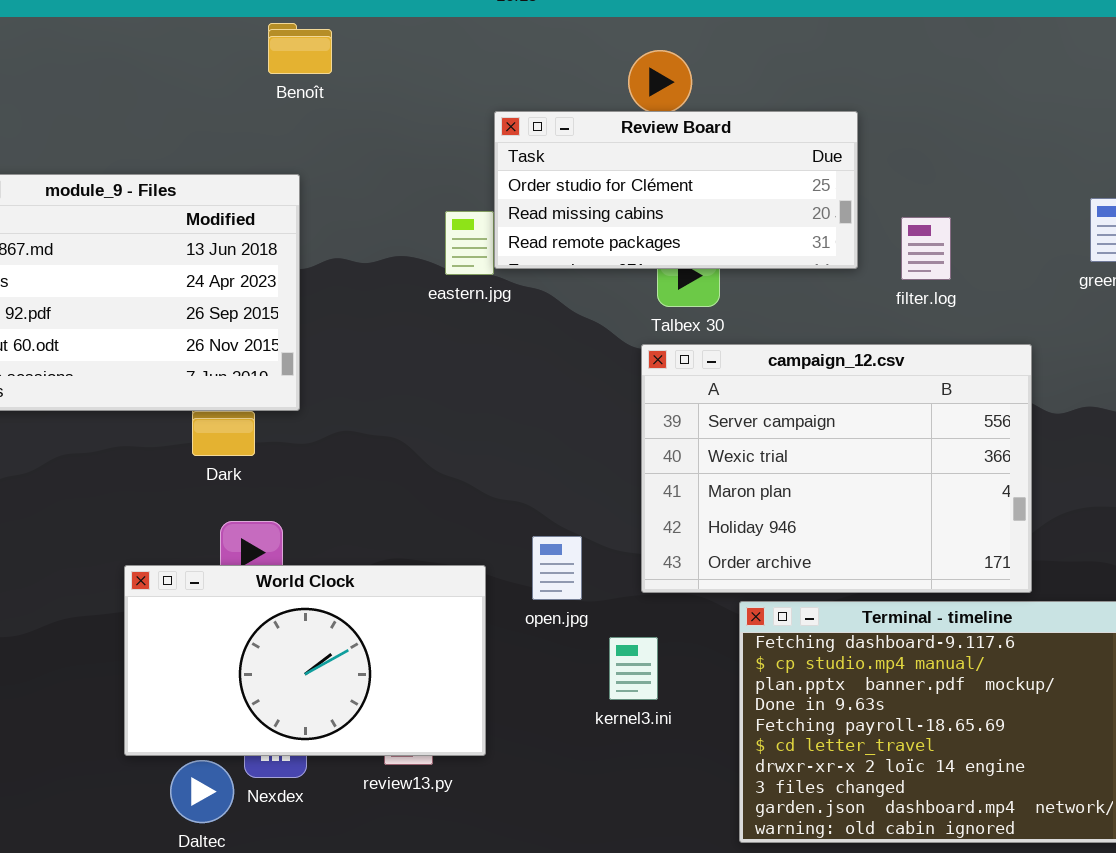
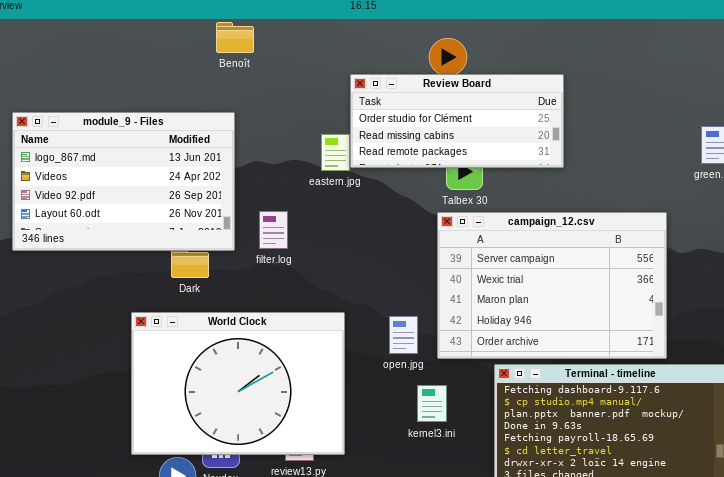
filter.log: [901,217,951,280] -> [259,211,288,249], moved
open.jpg: [532,536,582,600] -> [389,316,418,354], moved
World Clock: [124,565,486,756] -> [131,312,345,455], resized

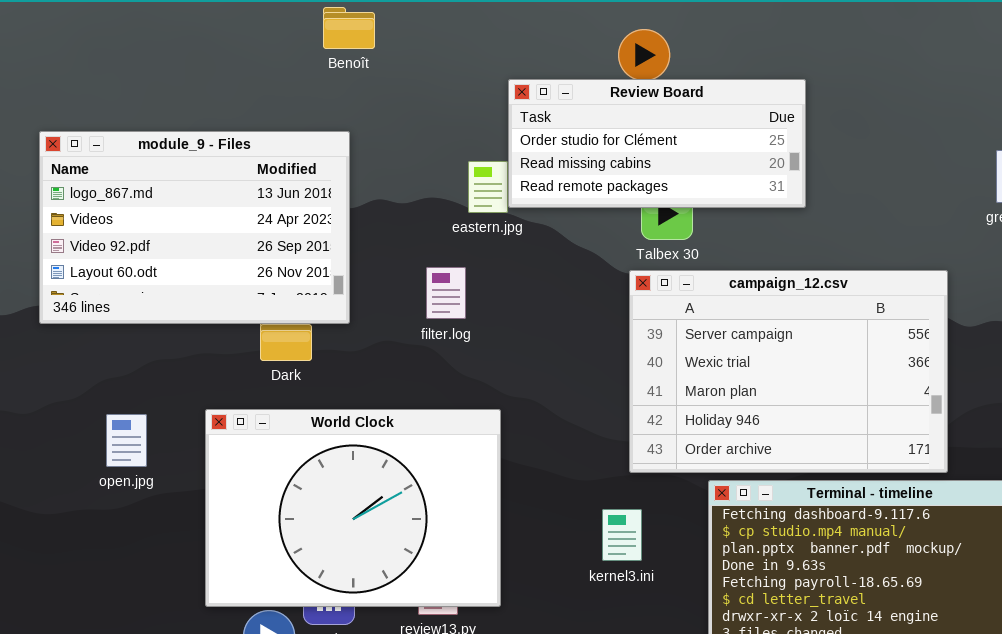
filter.log: [259,211,288,249] -> [426,267,466,319], moved
open.jpg: [389,316,418,354] -> [106,414,147,467], moved

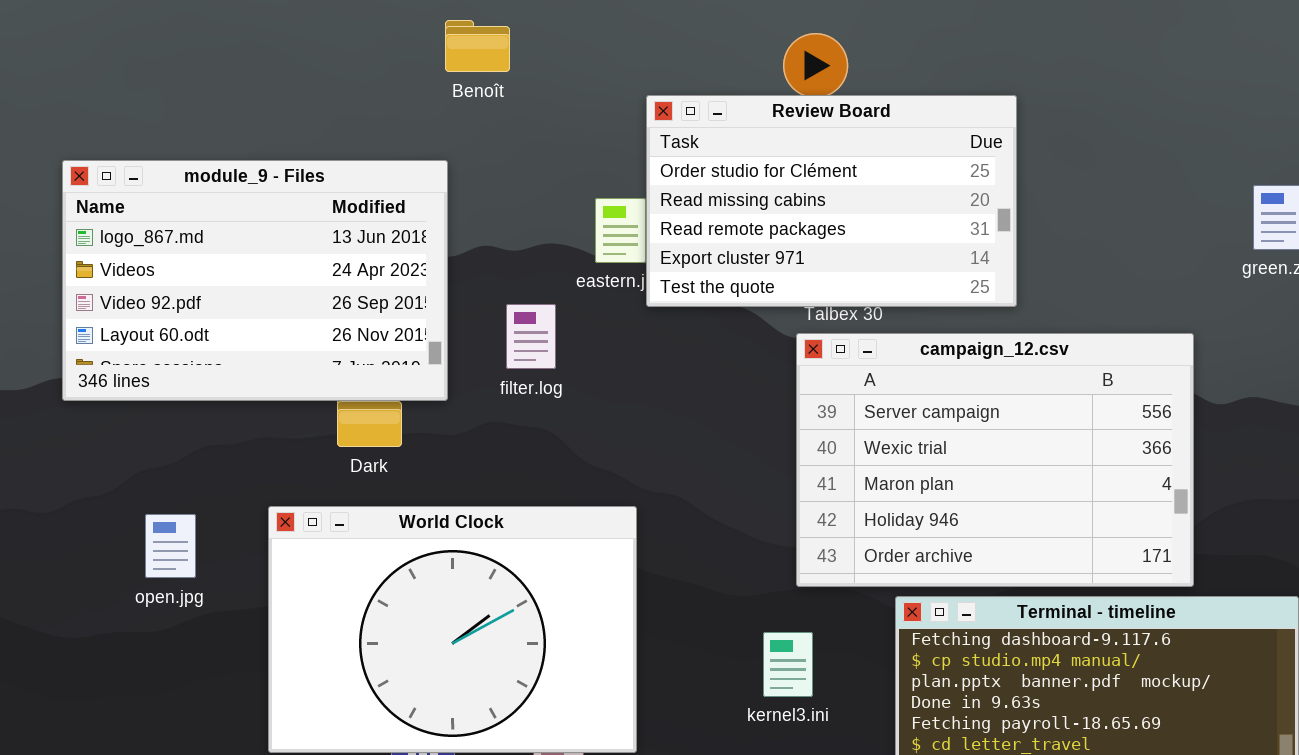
Benoît: [323,7,375,49] -> [445,20,510,72], moved
Review Board: [508,79,806,208] -> [646,95,1017,307], resized
filter.log: [426,267,466,319] -> [506,304,556,369], moved

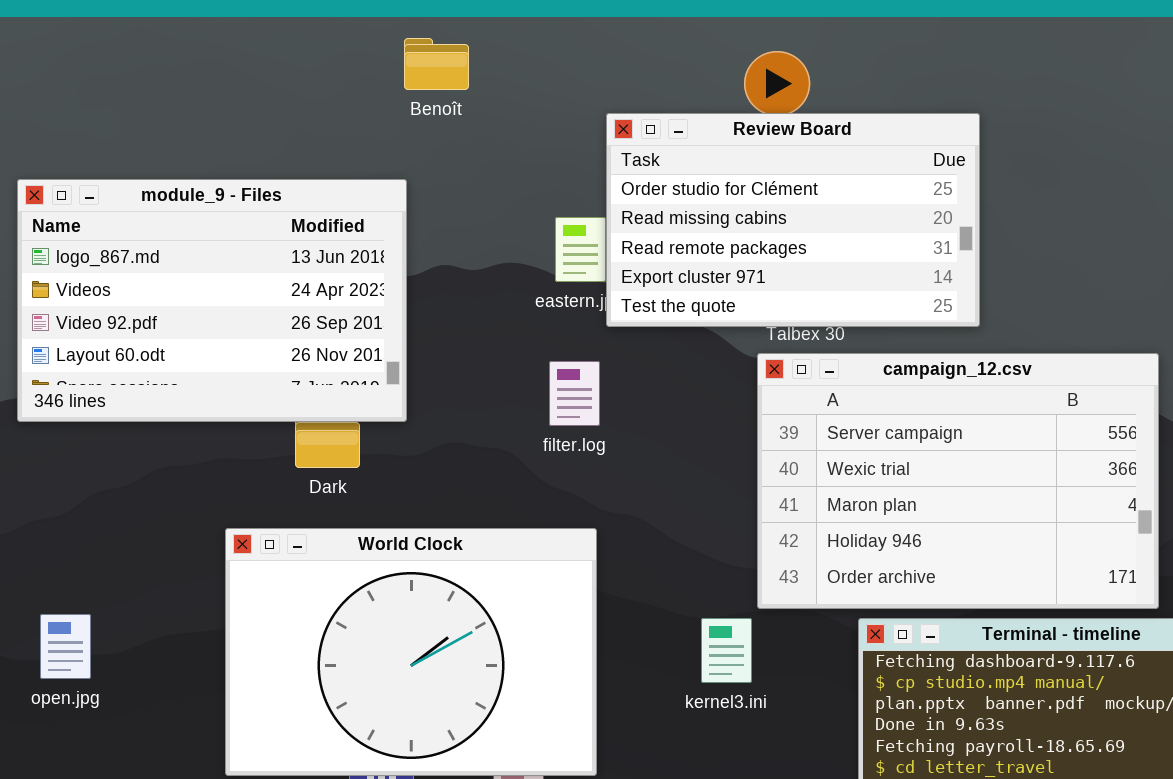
filter.log: [506,304,556,369] -> [549,361,600,426], moved
open.jpg: [145,514,196,578] -> [40,614,91,679], moved
kernel3.ini: [763,632,813,697] -> [701,618,752,683], moved

